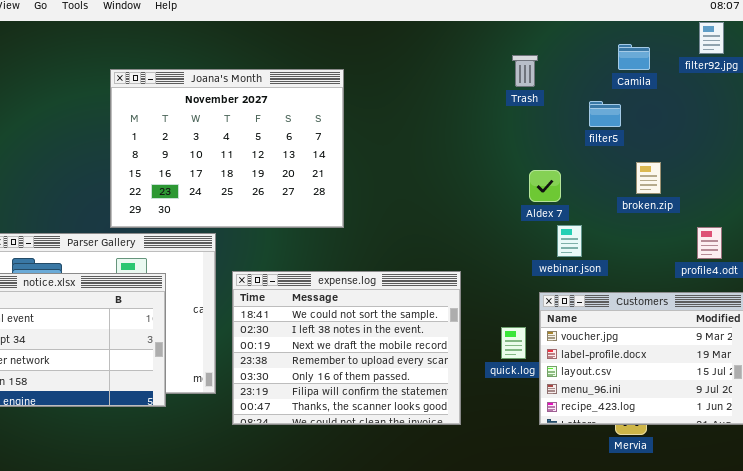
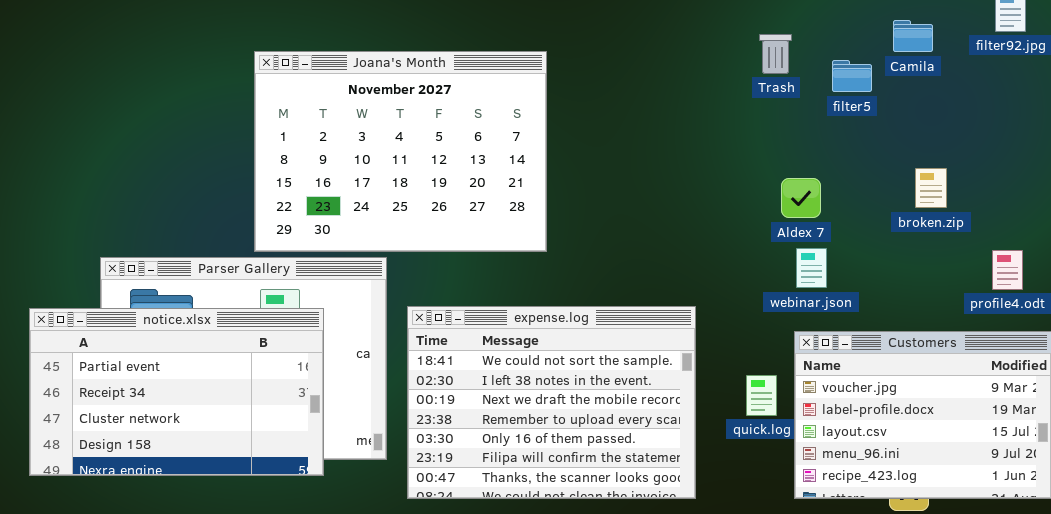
filter5: [589,101,621,127] -> [832,60,872,92], moved
webinar.json: [557,225,582,257] -> [796,248,827,288], moved

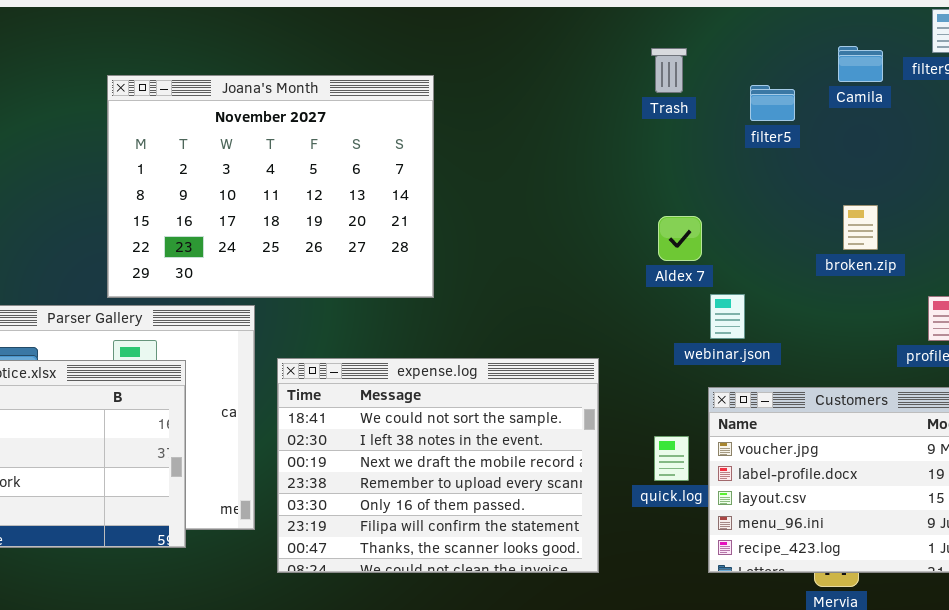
Camila: [893,20,933,52] -> [838,46,883,82], moved
Trash: [759,34,792,74] -> [651,48,687,93], moved
Aldex 7: [781,178,821,218] -> [658,216,702,261], moved

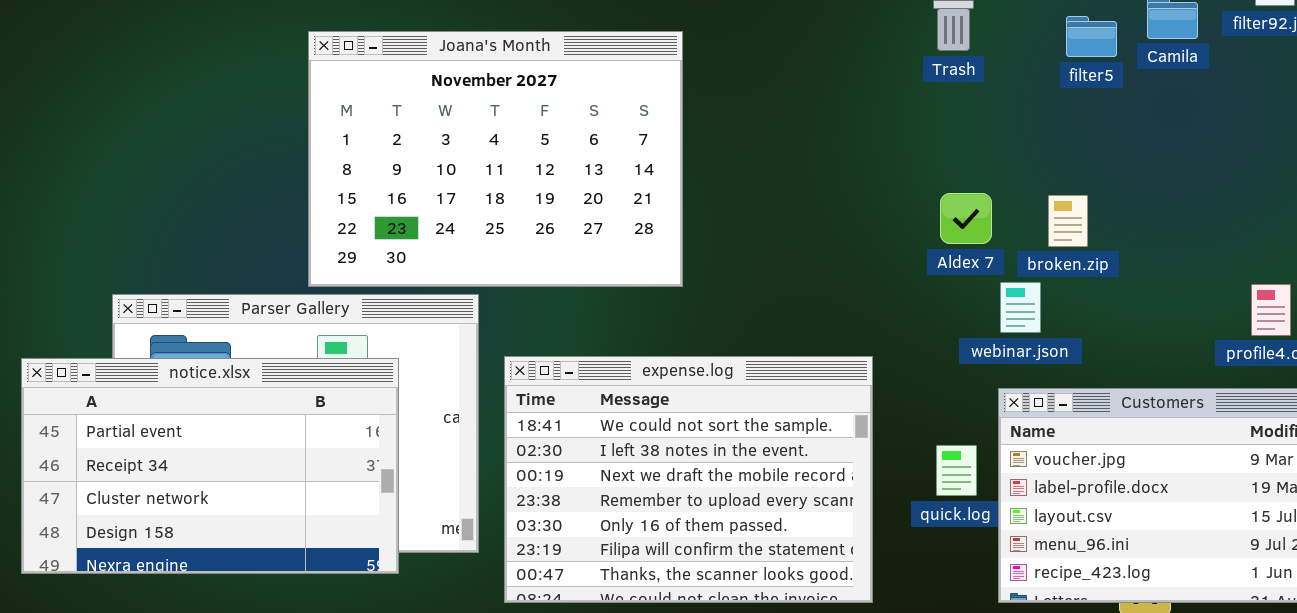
filter5: [750,85,795,121] -> [1066,16,1117,57], moved
broken.zip: [843,205,878,250] -> [1048,195,1088,247], moved

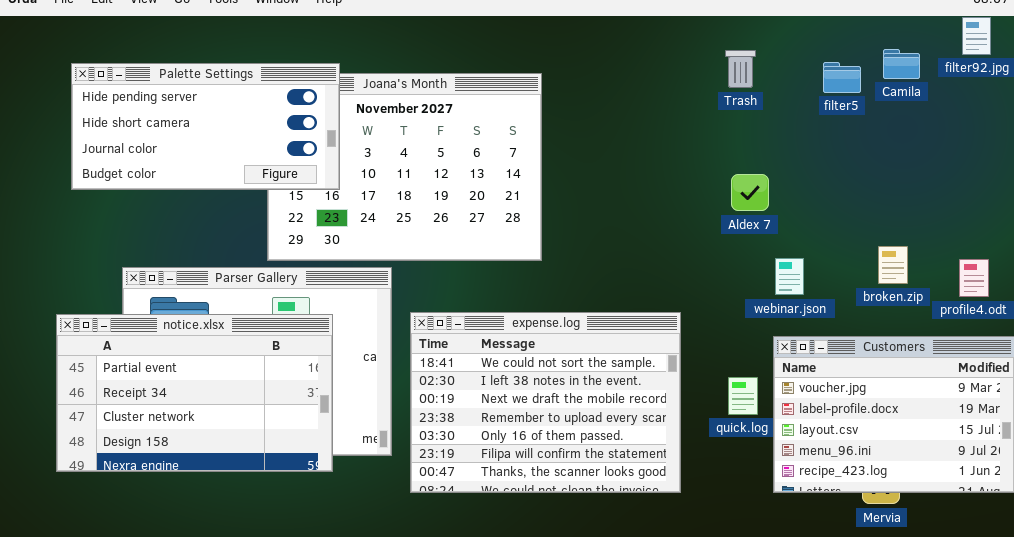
Palette Settings: none -> [71,63,340,190], opened
Aldex 7: [940,193,992,244] -> [731,174,769,211], moved
broken.zip: [1048,195,1088,247] -> [878,246,908,284], moved

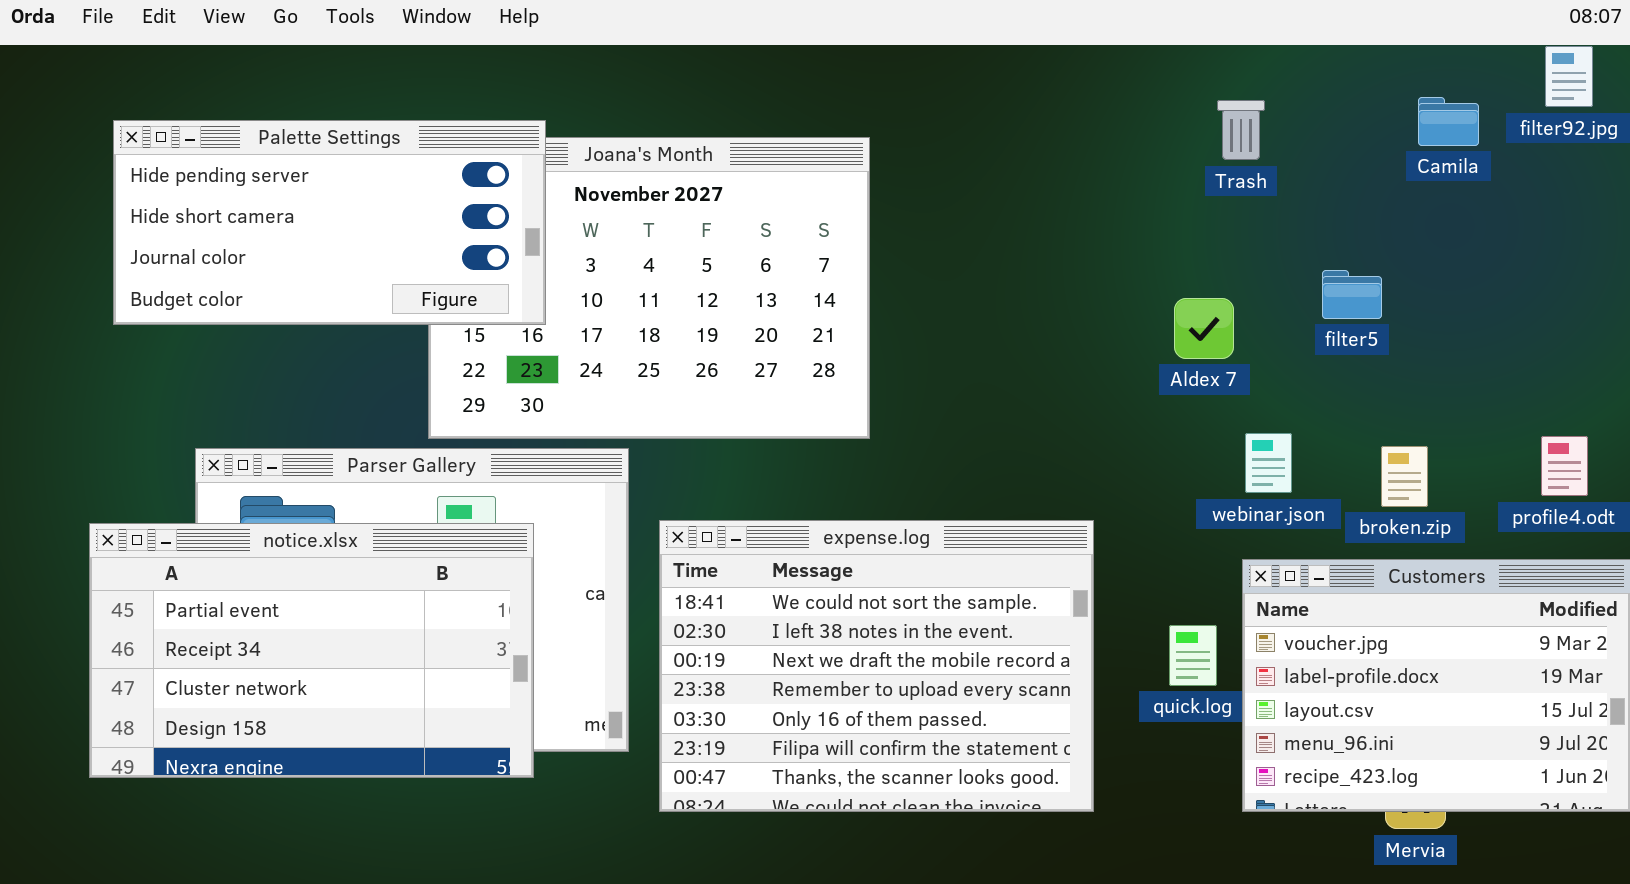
Trash: [725,50,756,88] -> [1217,100,1265,160], moved
filter5: [823,62,861,93] -> [1322,270,1382,319], moved
broken.zip: [878,246,908,284] -> [1381,446,1428,507], moved

